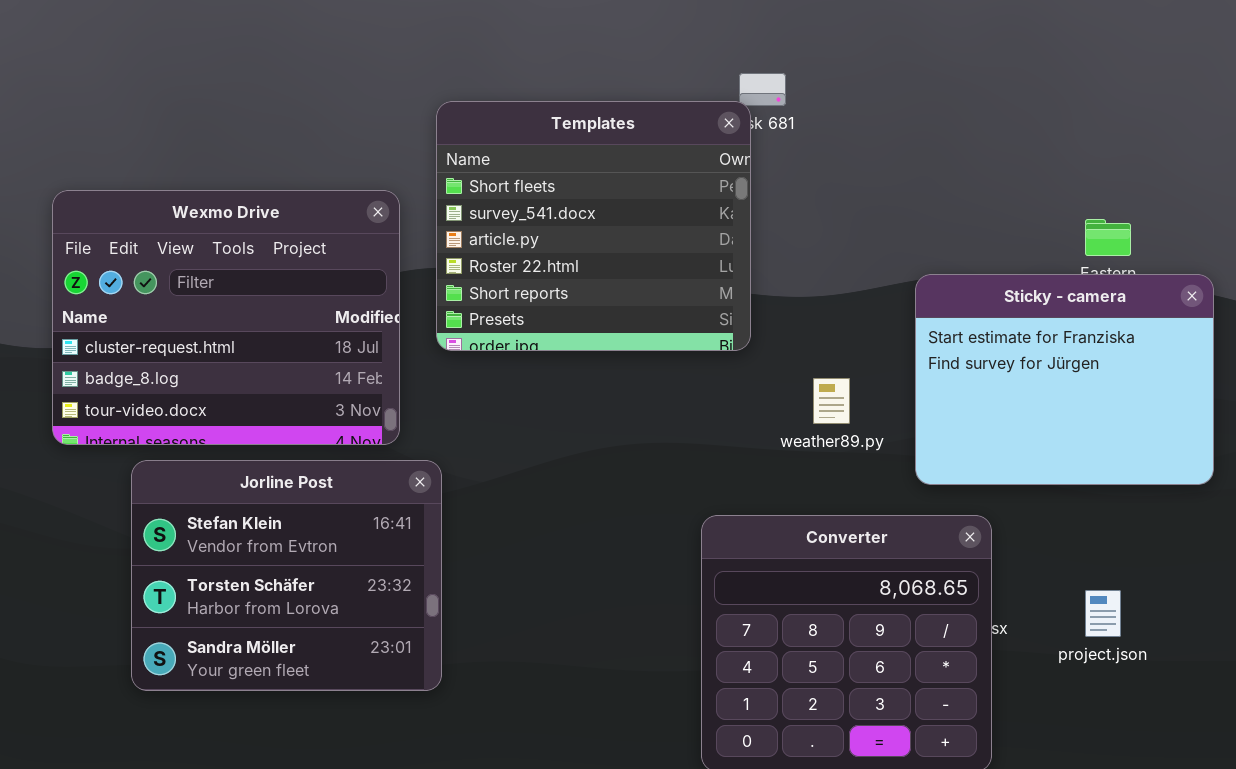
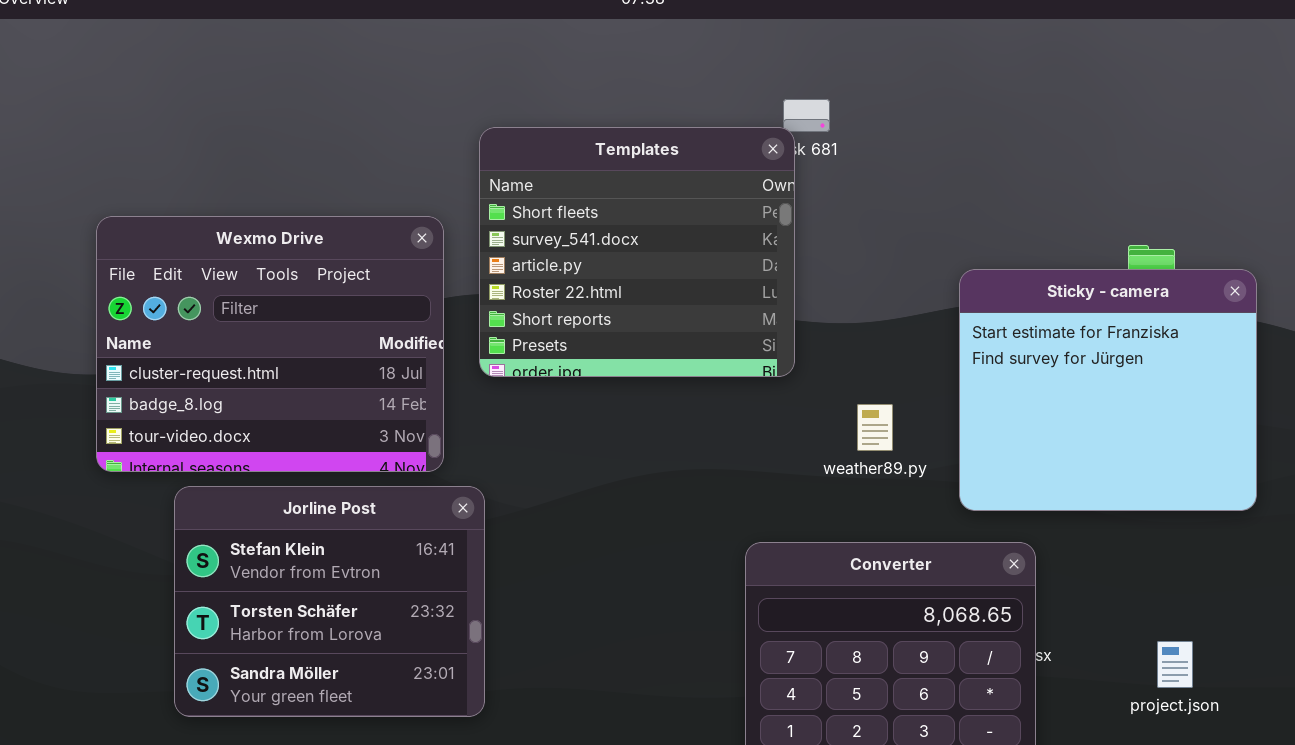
Sticky - camera: [915,274,1214,485] -> [959,269,1257,511], resized
project.json: [1085,590,1121,637] -> [1157,641,1193,688], moved

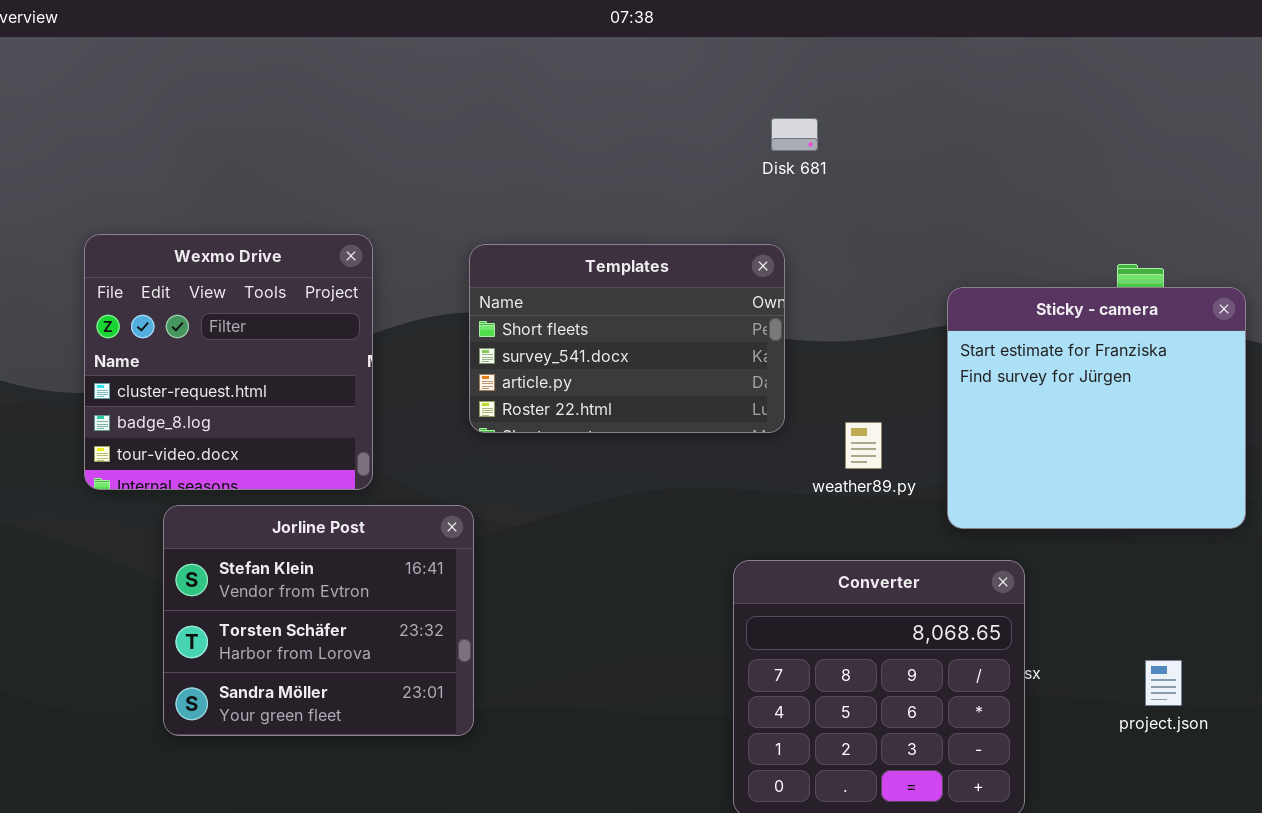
Templates: [479,127,795,377] -> [469,244,785,433], moved, resized
Wexmo Drive: [96,216,444,472] -> [84,234,373,490], resized

